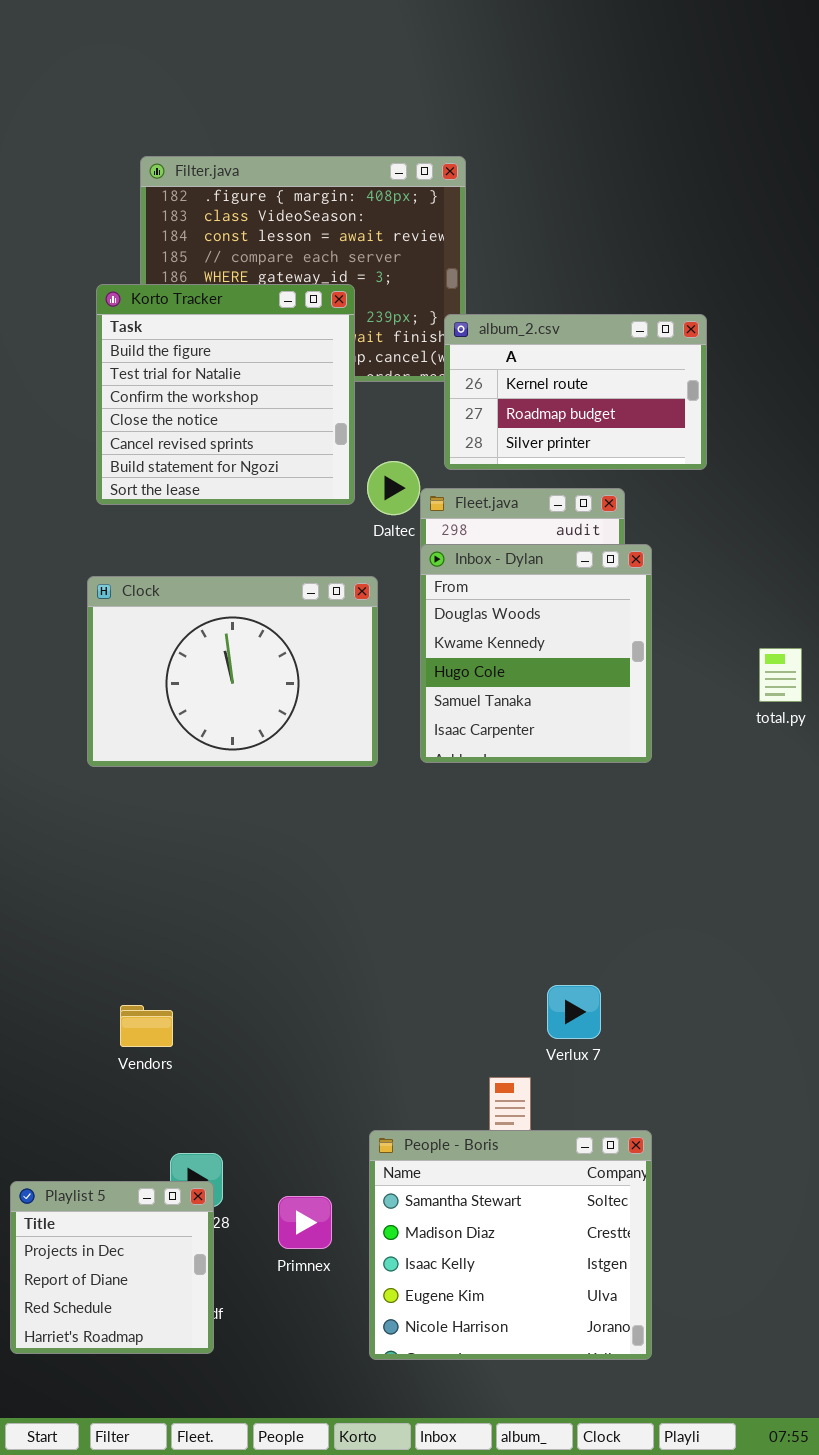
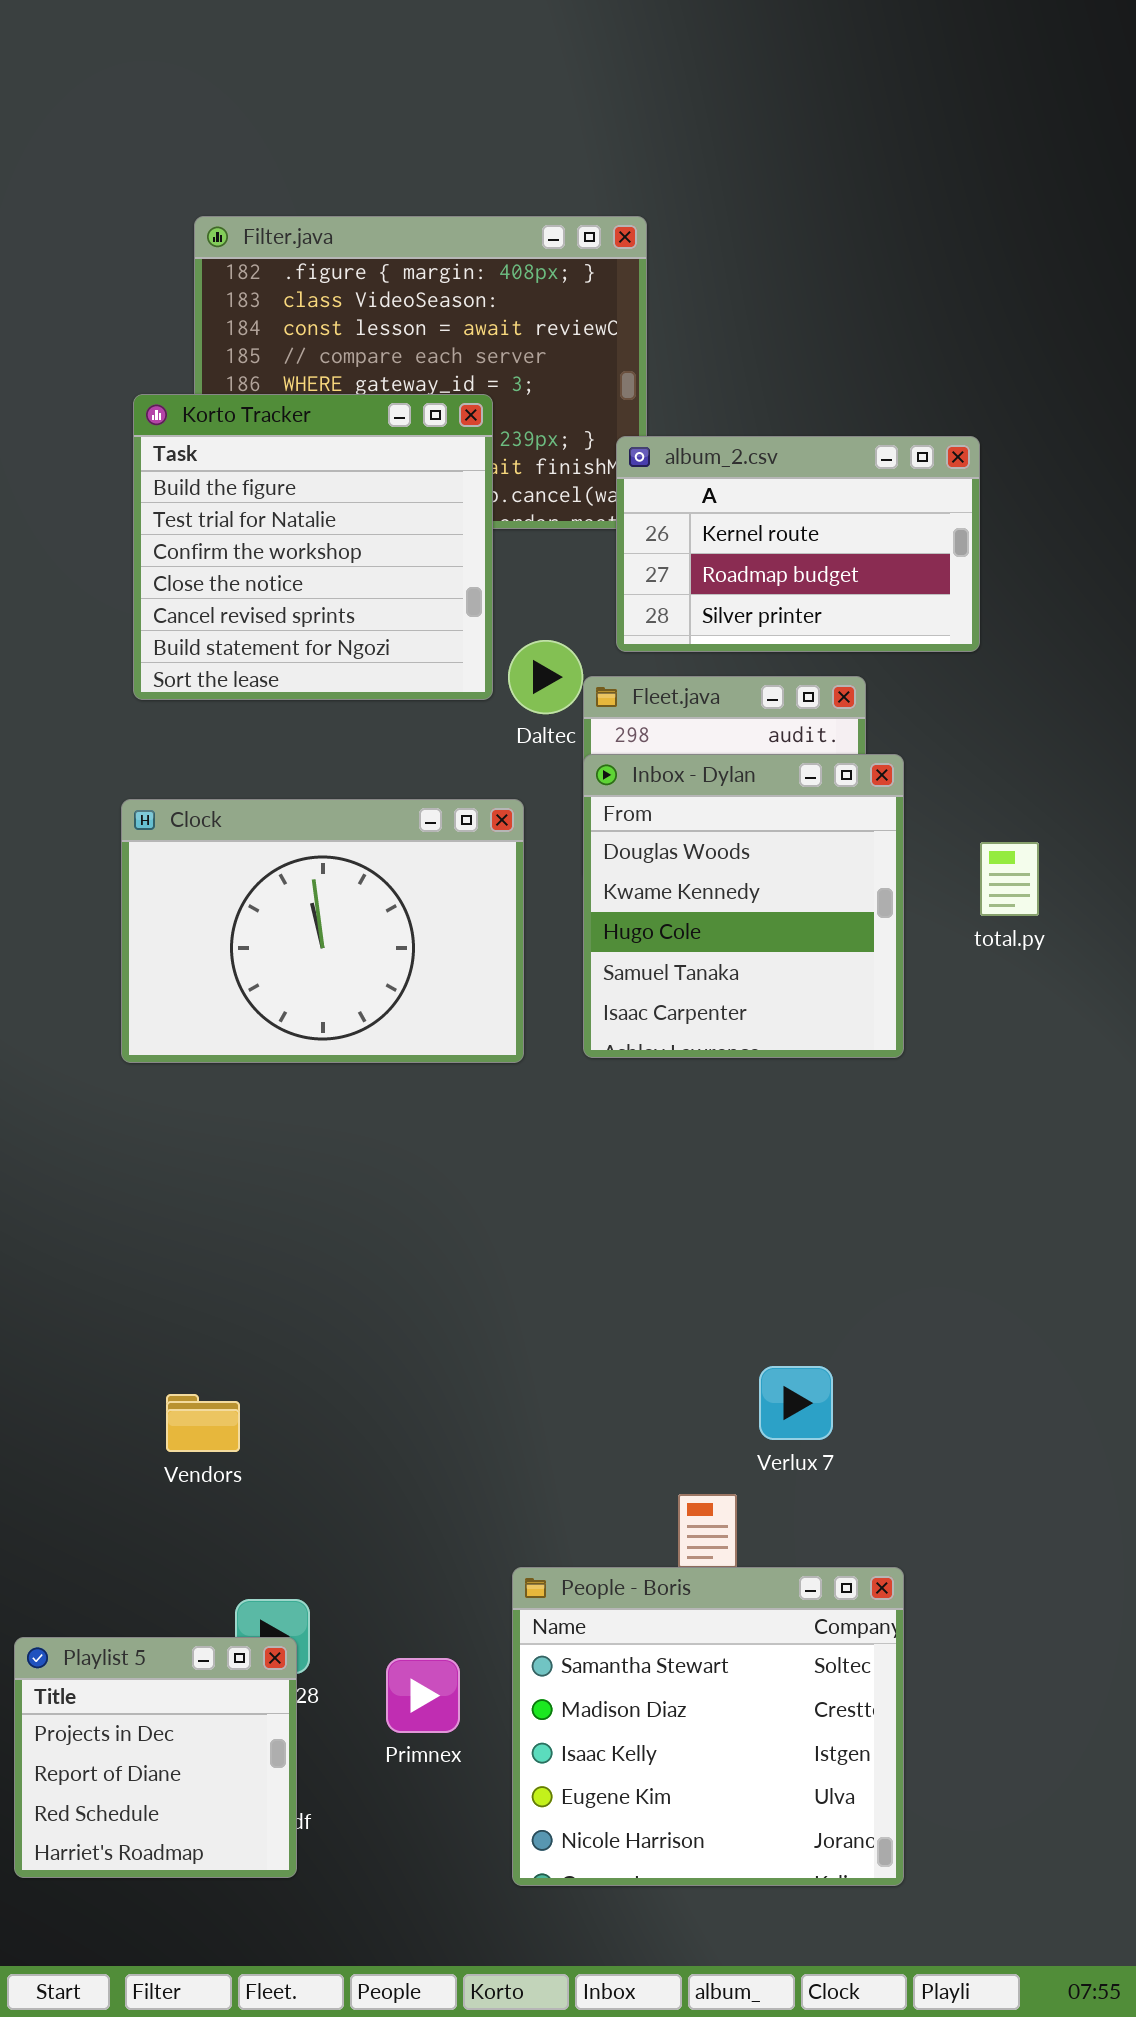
total.py: [759,648,802,702] -> [980,842,1039,916], moved

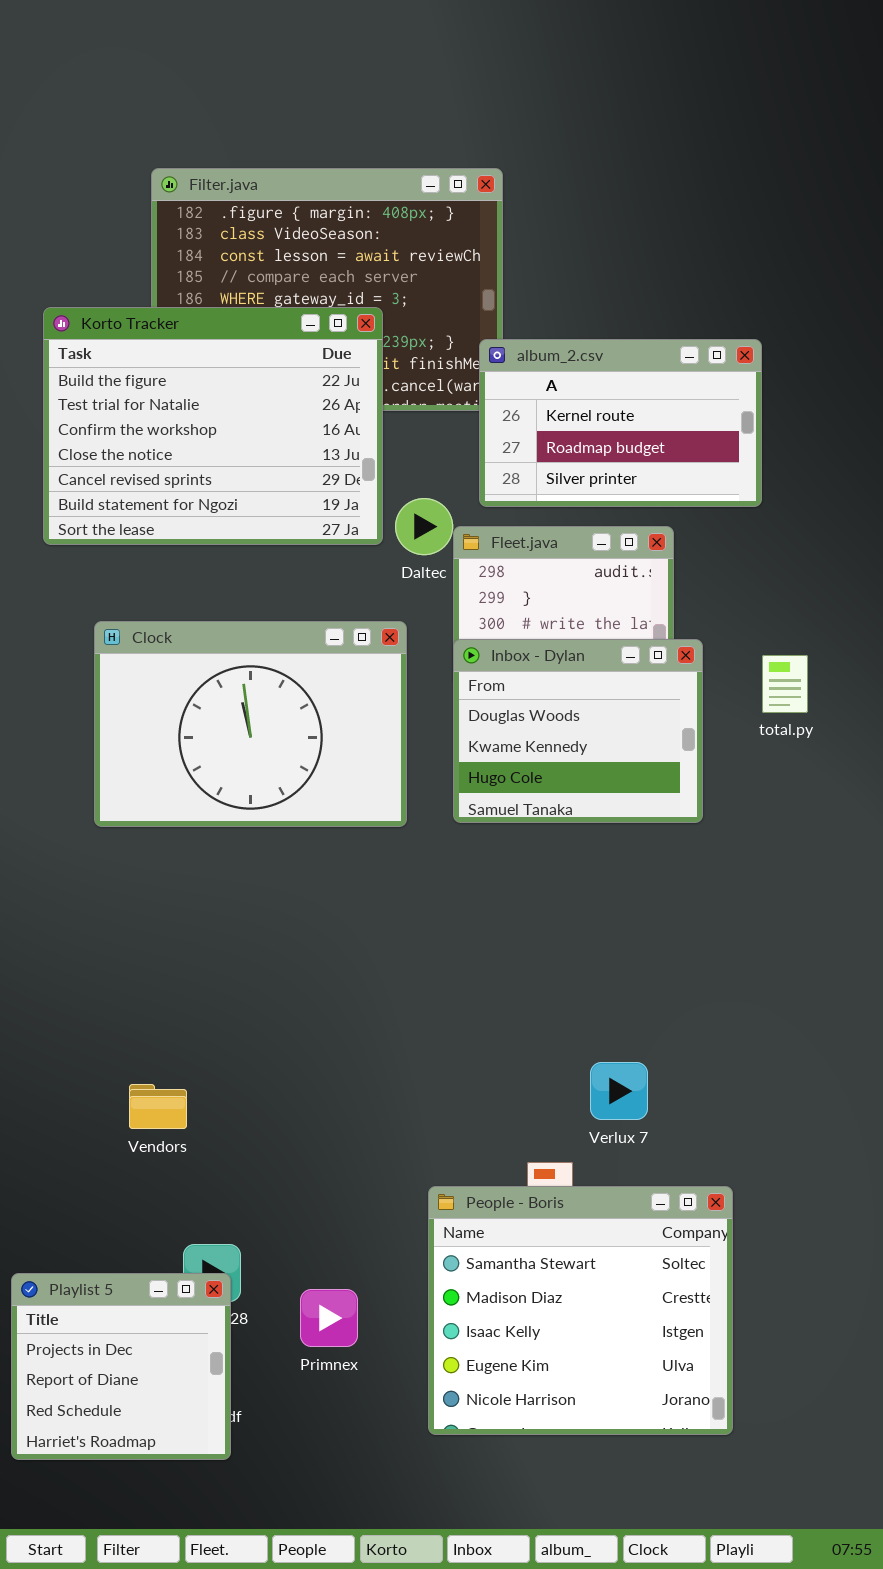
Korto Tracker: [133,394,493,700] -> [43,307,383,545], resized
Inbox - Dylan: [583,754,904,1058] -> [453,639,703,823], resized
People - Boris: [512,1567,904,1886] -> [428,1186,733,1435], moved

